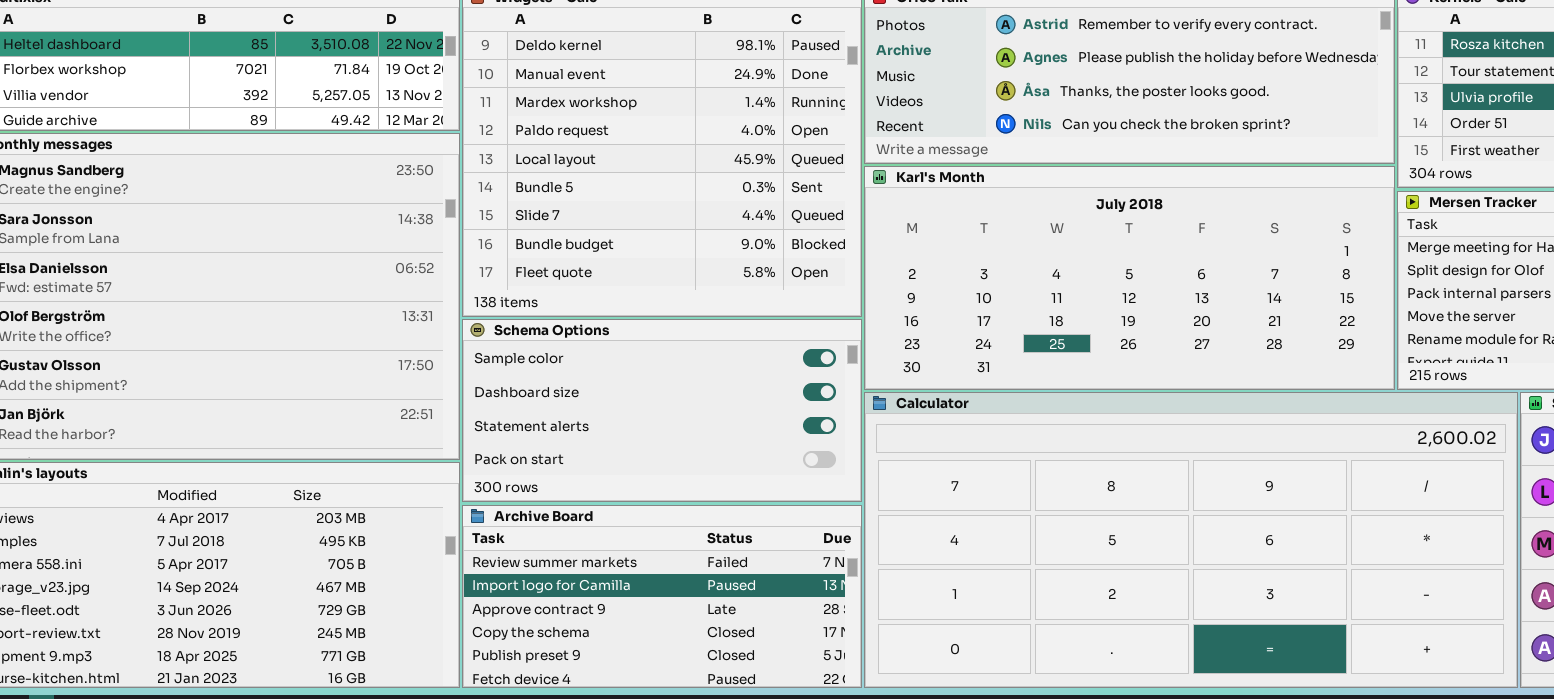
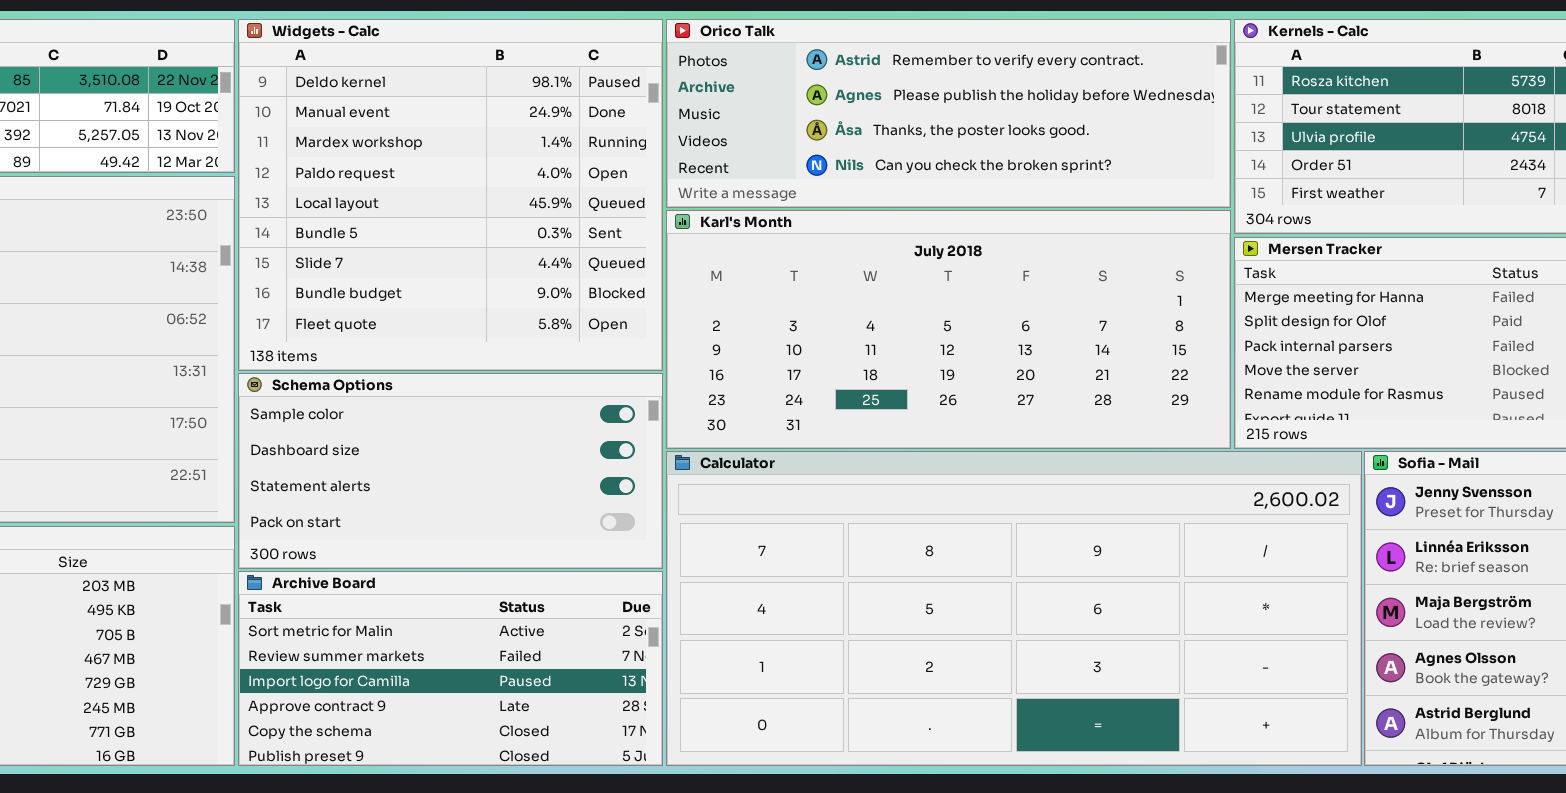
Archive Board: [462,505,862,688] -> [238,571,663,766], scrolled up 1 row

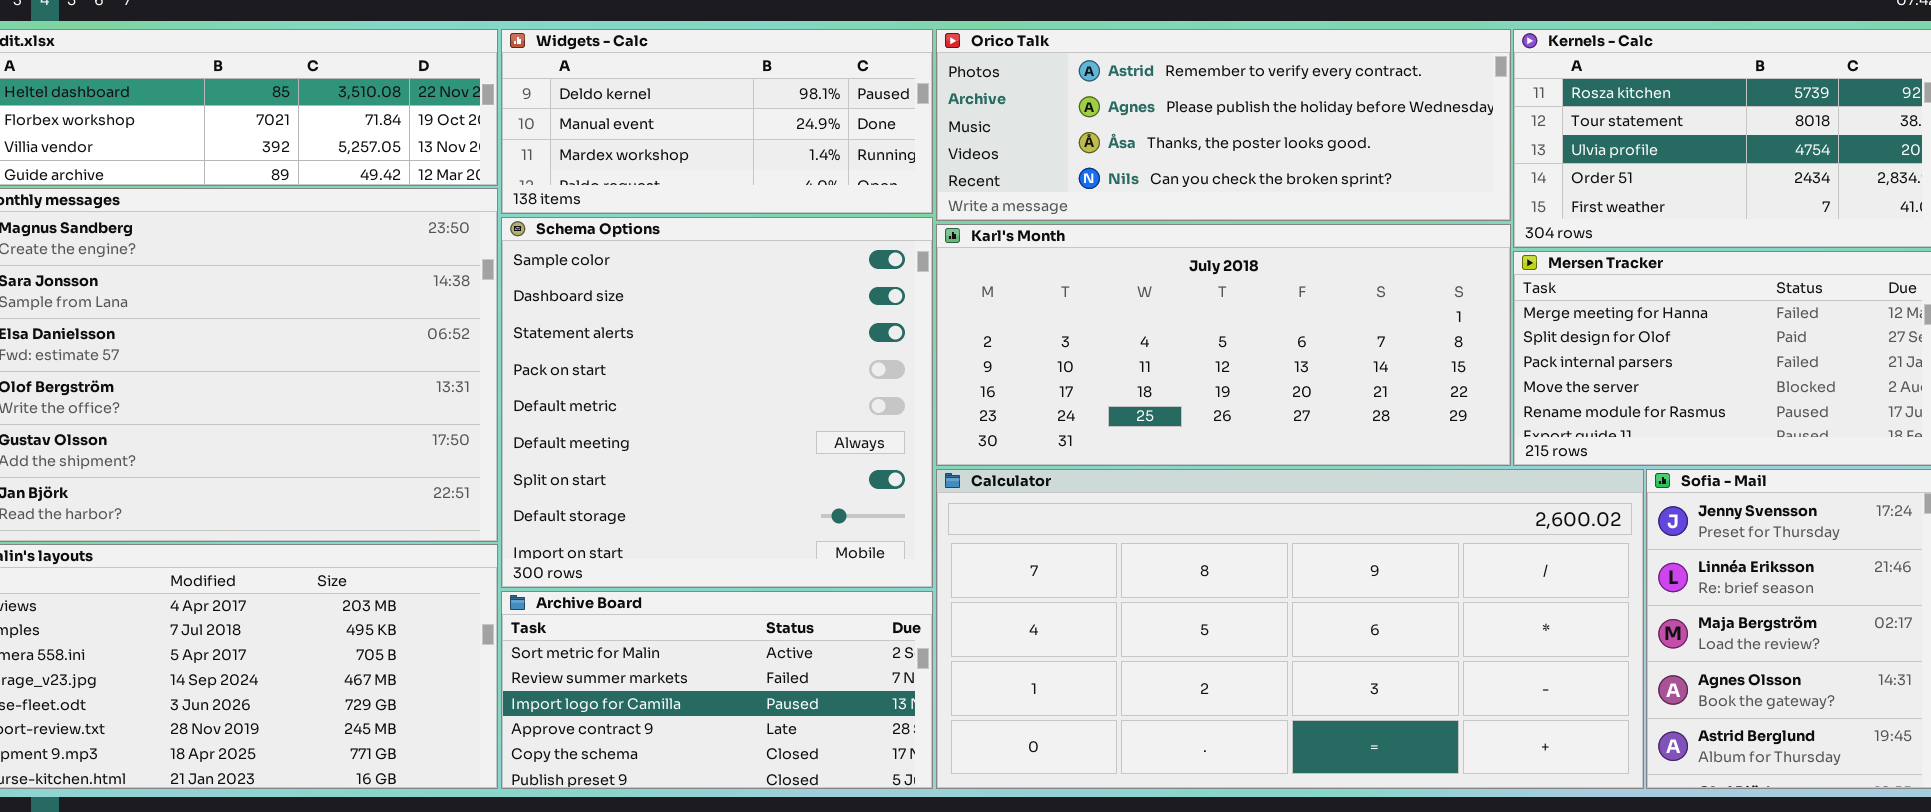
Widgets - Calc: [238,19,663,371] -> [501,29,933,214], resized
Schema Options: [238,373,663,569] -> [501,217,933,588], resized

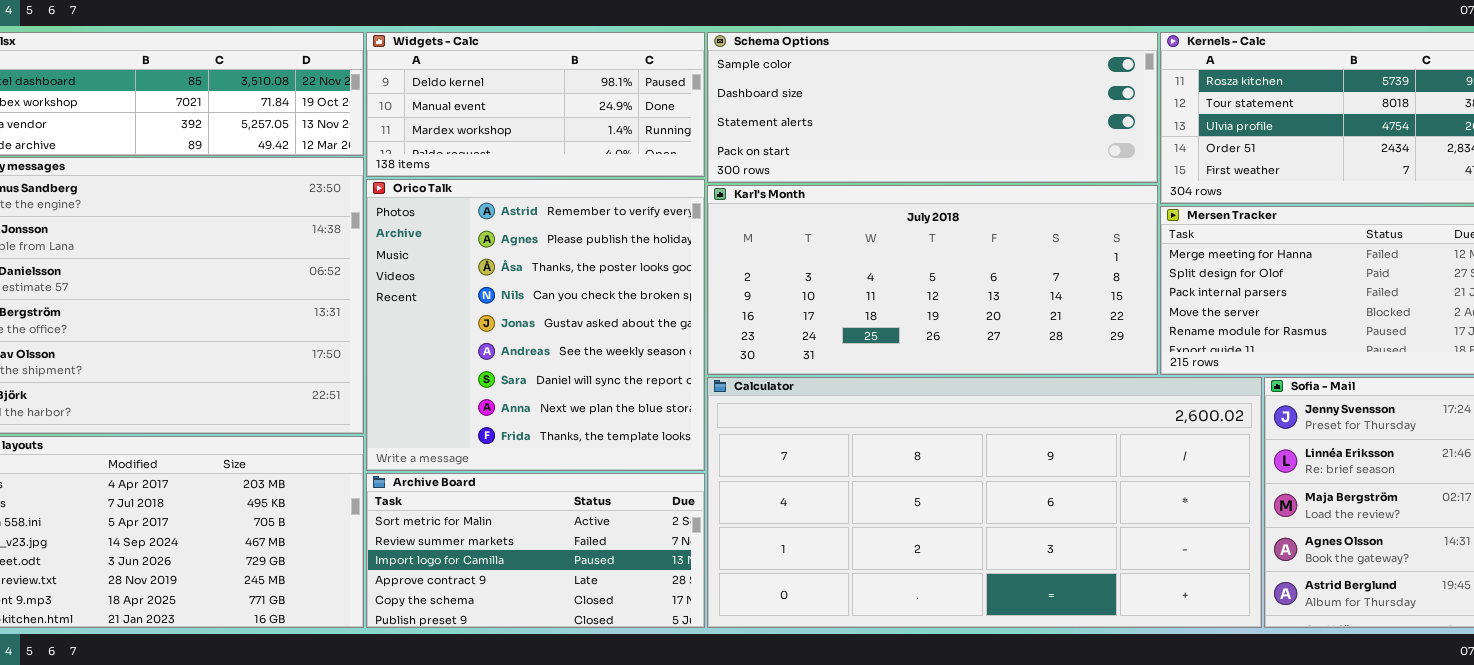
Orico Talk: [936,29,1511,221] -> [366,179,705,471], moved, resized
Schema Options: [501,217,933,588] -> [707,32,1158,183], moved, resized

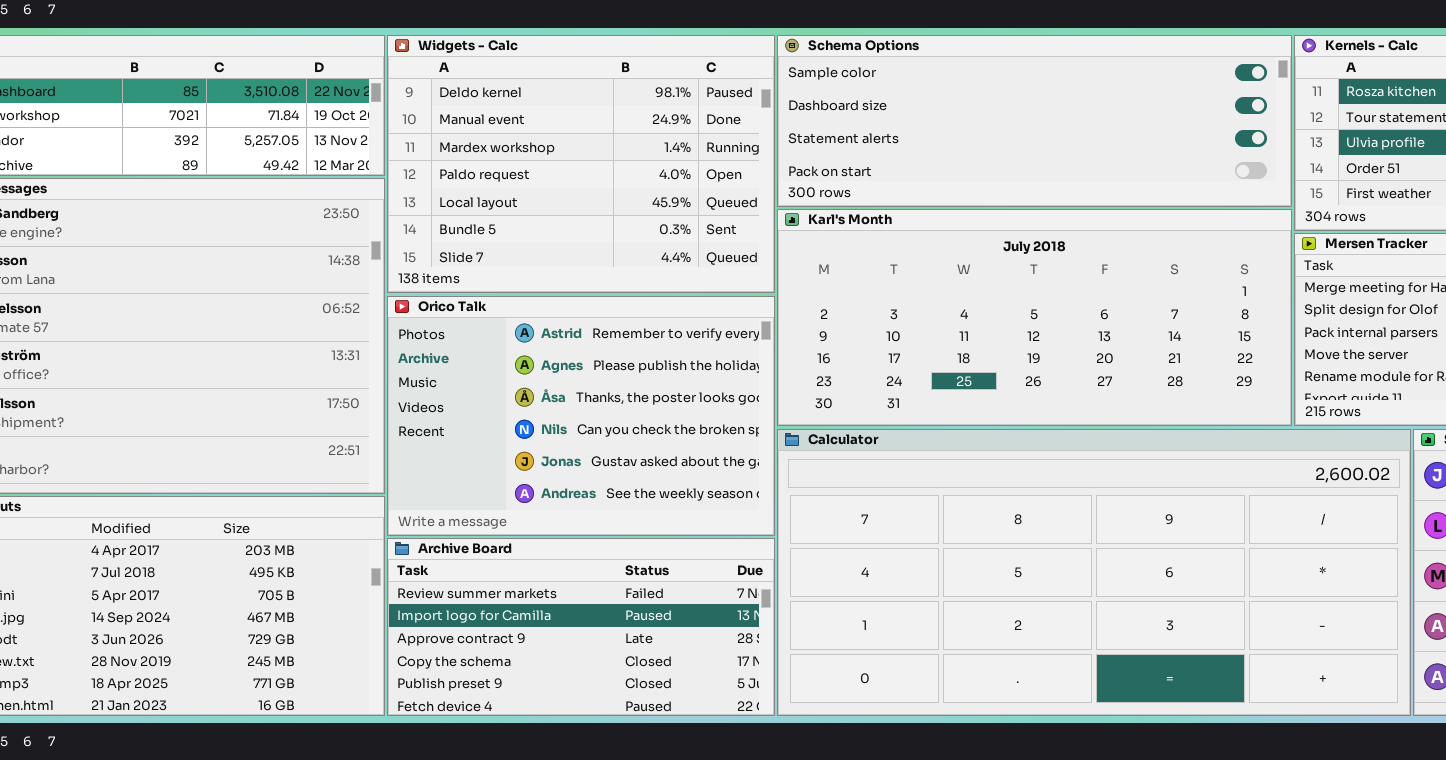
Widgets - Calc: [366,32,705,177] -> [387,35,775,293], resized
Orico Talk: [366,179,705,471] -> [387,296,775,536], resized
Archive Board: [366,473,705,628] -> [387,538,775,716], scrolled down 1 row

